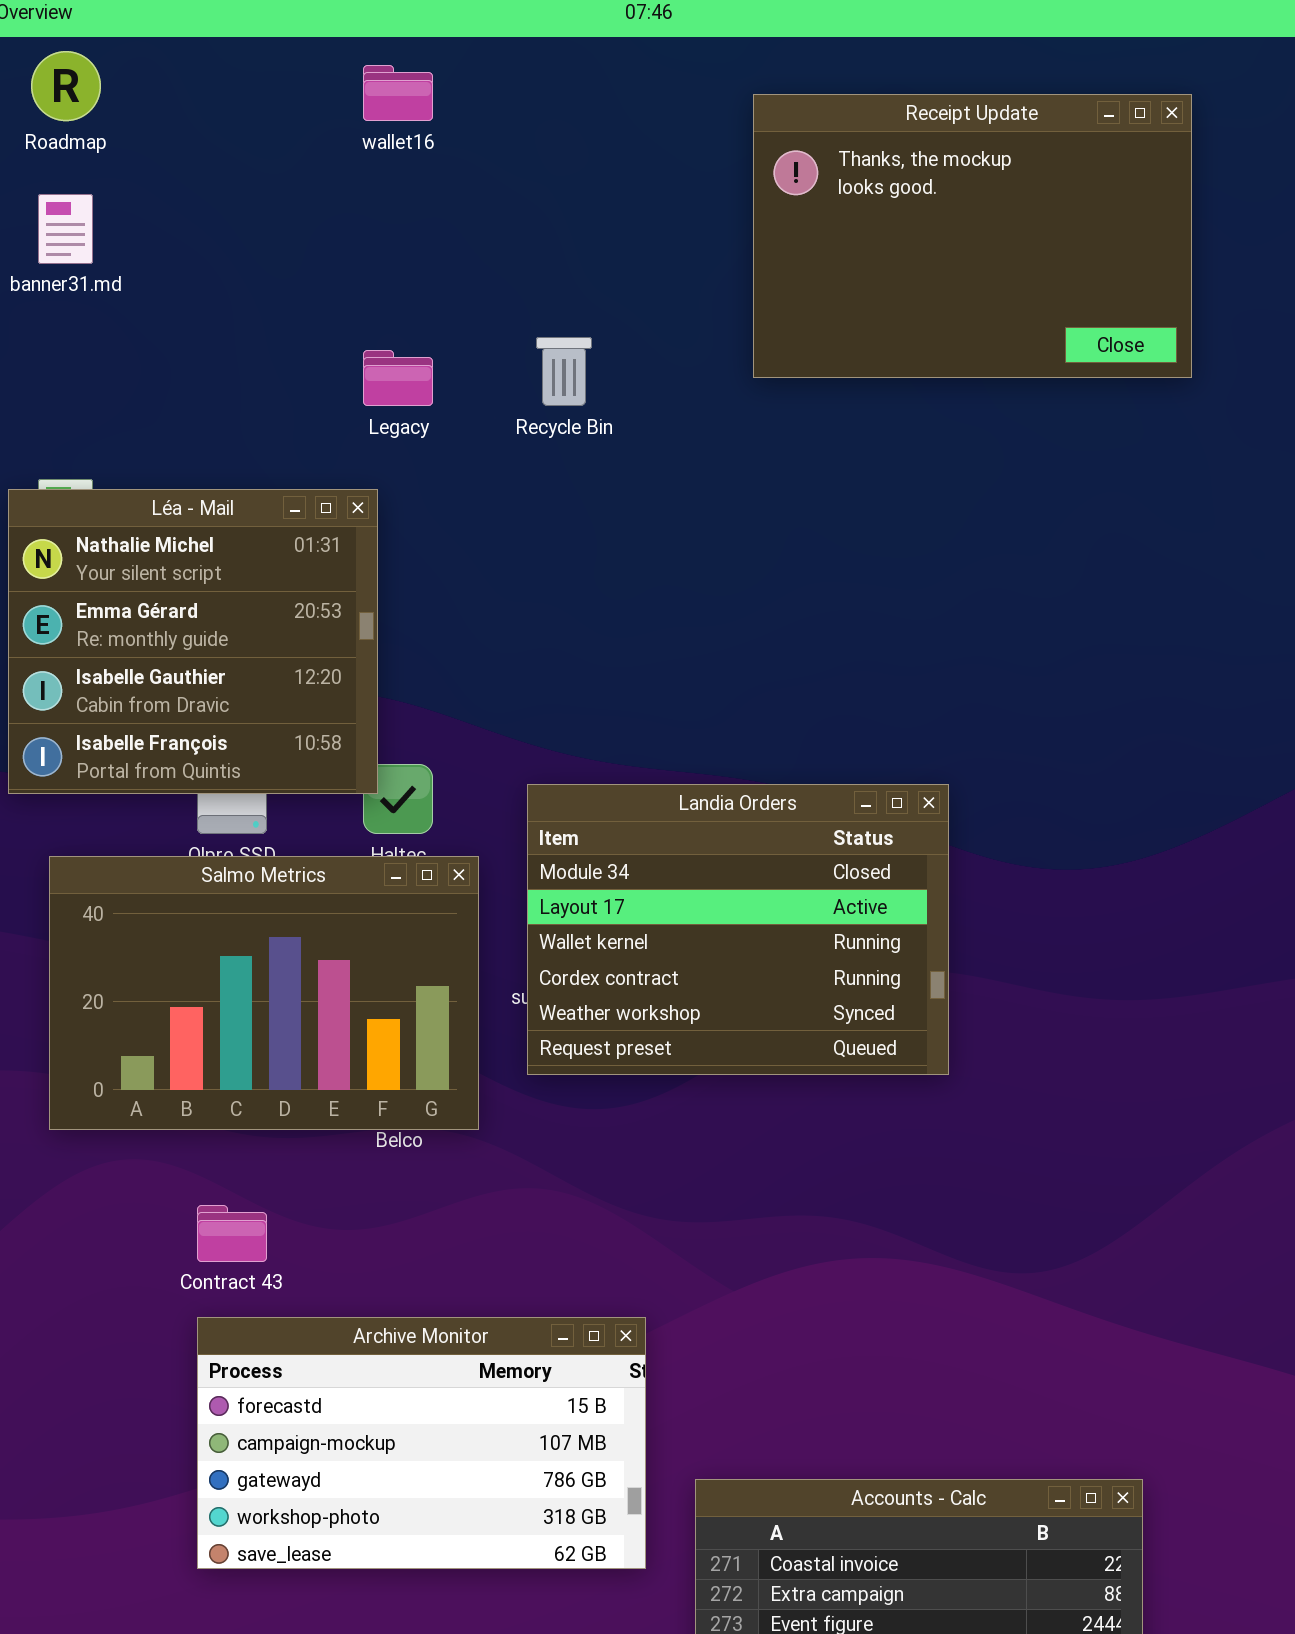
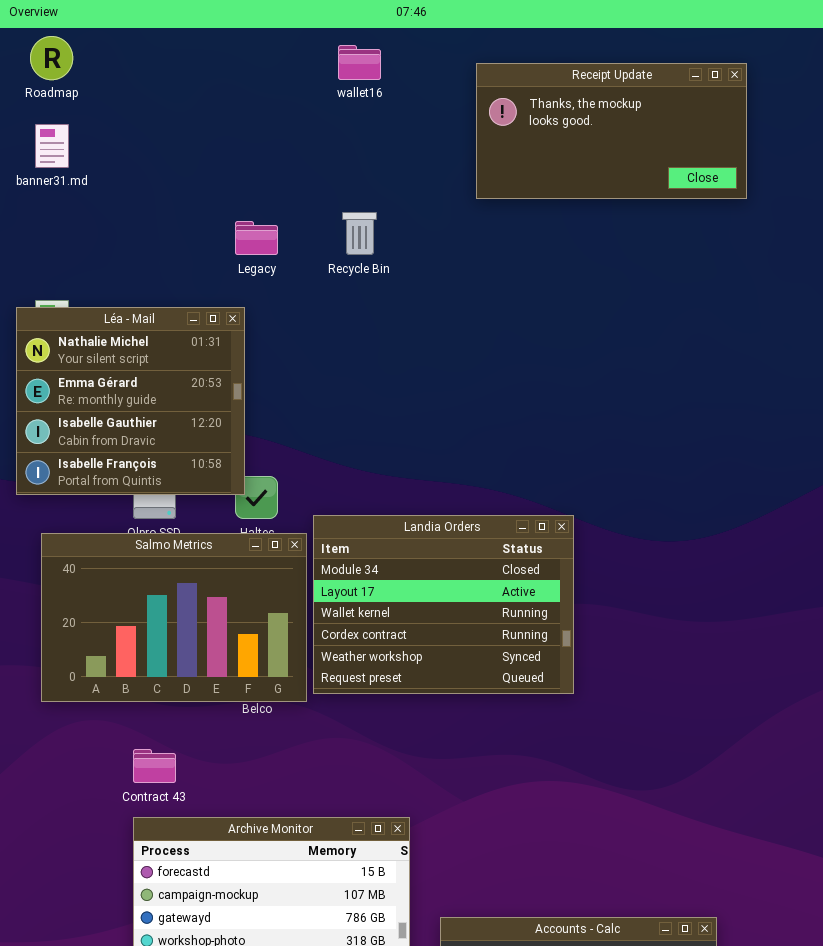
wallet16: [363,65,433,121] -> [338,45,381,80], moved
Receipt Update: [753,94,1192,378] -> [476,63,747,199], resized
Landia Orders: [527,784,949,1075] -> [313,515,574,694], moved

